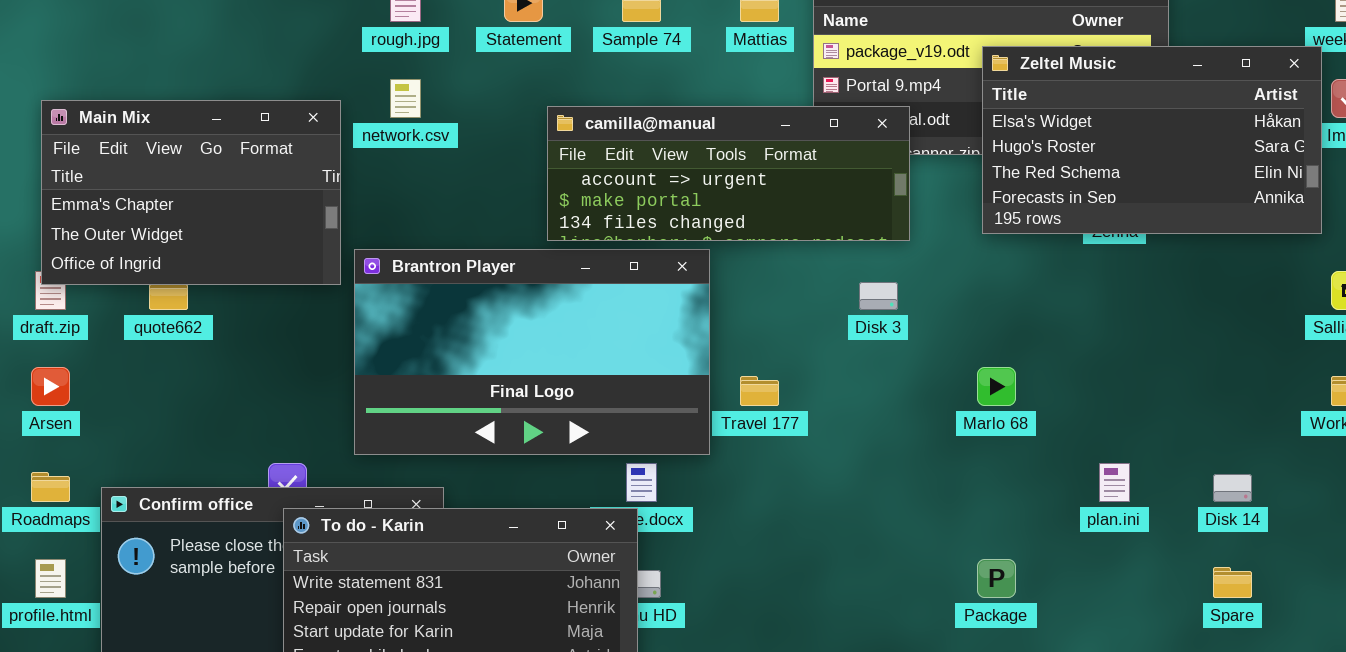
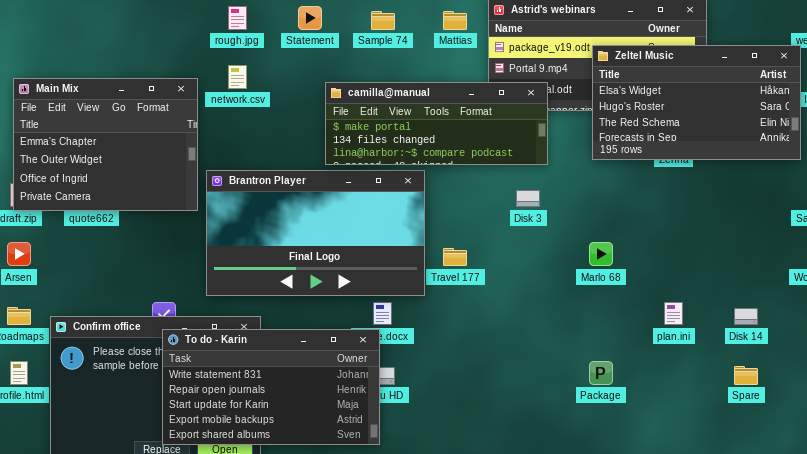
Main Mix: [41,100,341,285] -> [13,78,198,211], resized
camilla@manual: [547,106,910,241] -> [325,82,548,165], scrolled down 1 row

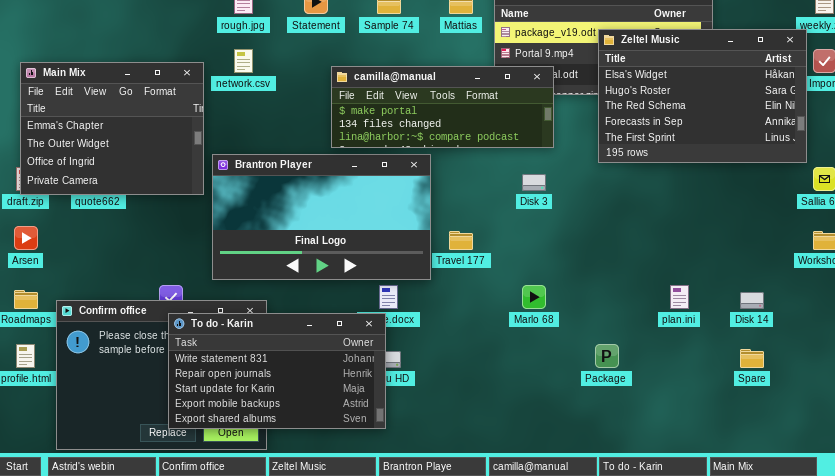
Zeltel Music: [592,45,801,160] -> [598,29,807,163], resized
Marlo 68: [589,242,613,266] -> [522,285,546,309], moved

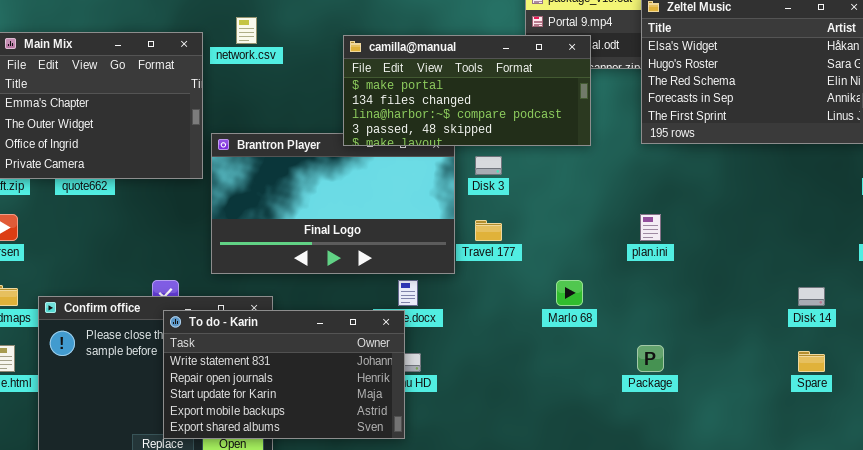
camilla@manual: [331,66,554,148] -> [343,35,591,146], resized
Disk 3: [522,174,546,191] -> [475,156,502,175], moved
plan.ini: [670,285,689,309] -> [640,214,661,241], moved

